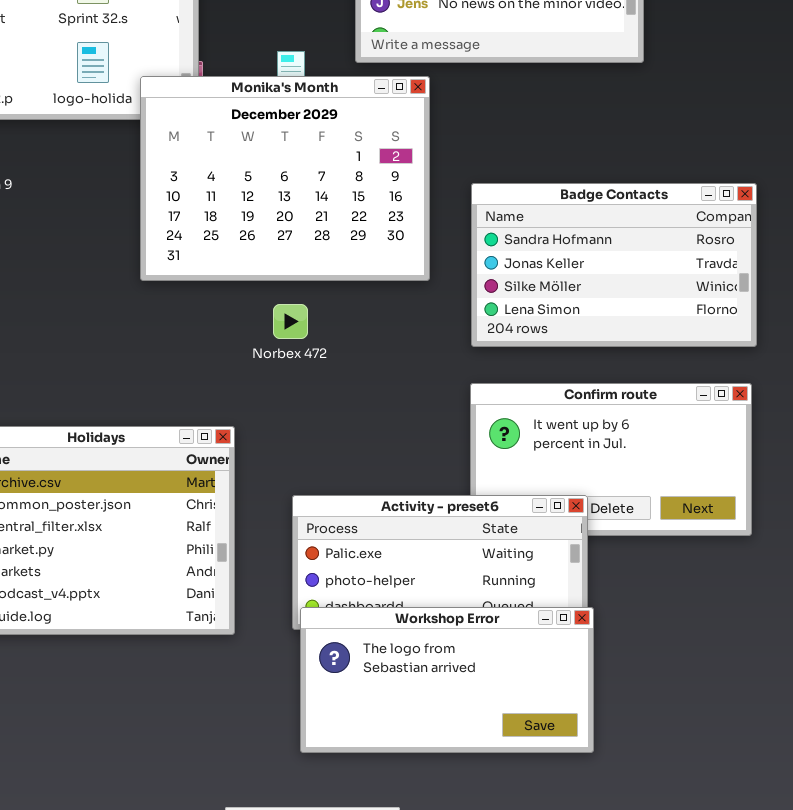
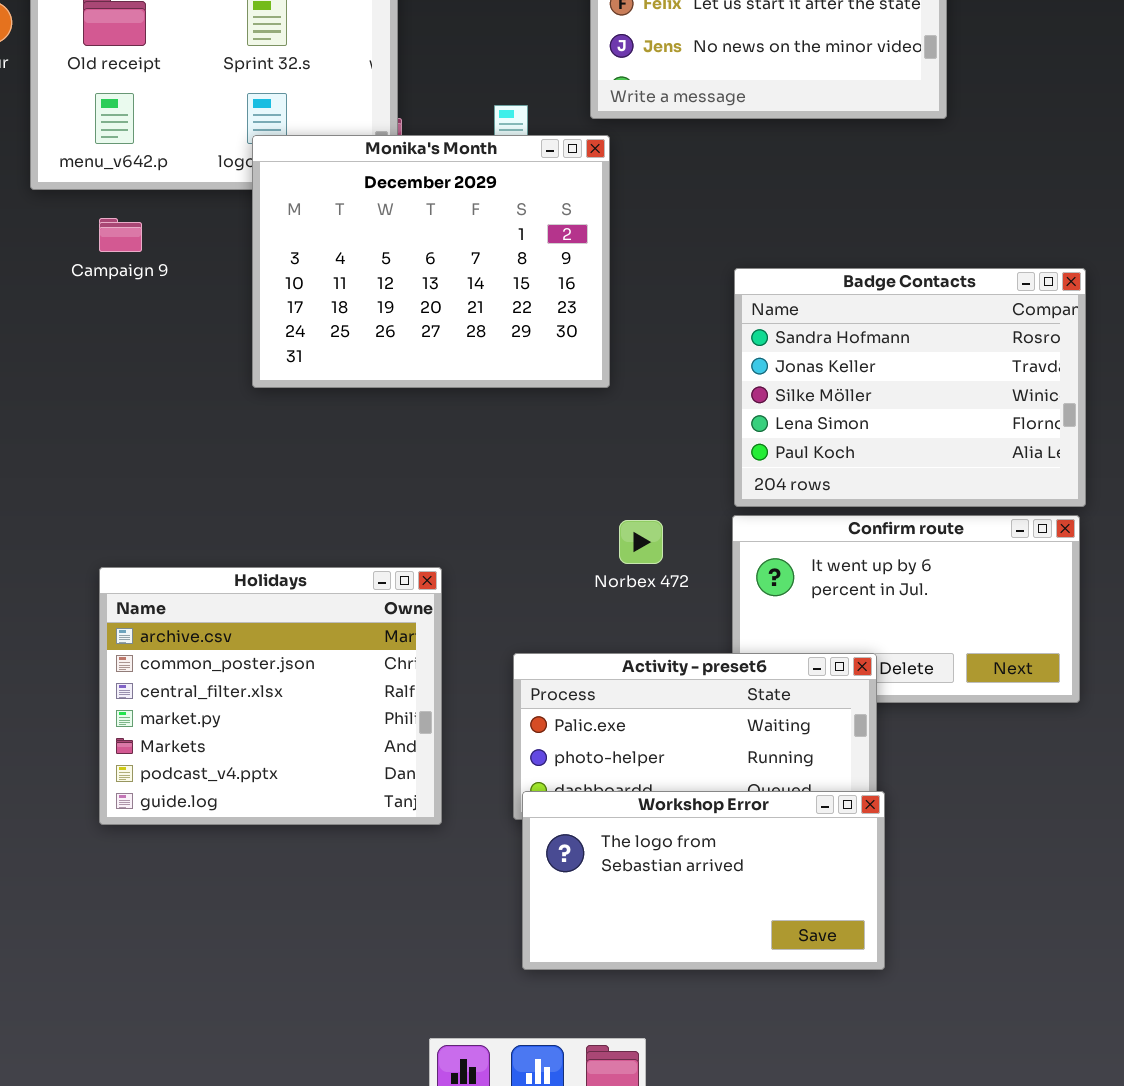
Monika's Month: [140,76,430,281] -> [252,135,610,388], moved
Badge Contacts: [471,183,757,347] -> [734,268,1086,507], resized
Norbex 472: [273,304,308,339] -> [619,520,663,564], moved

